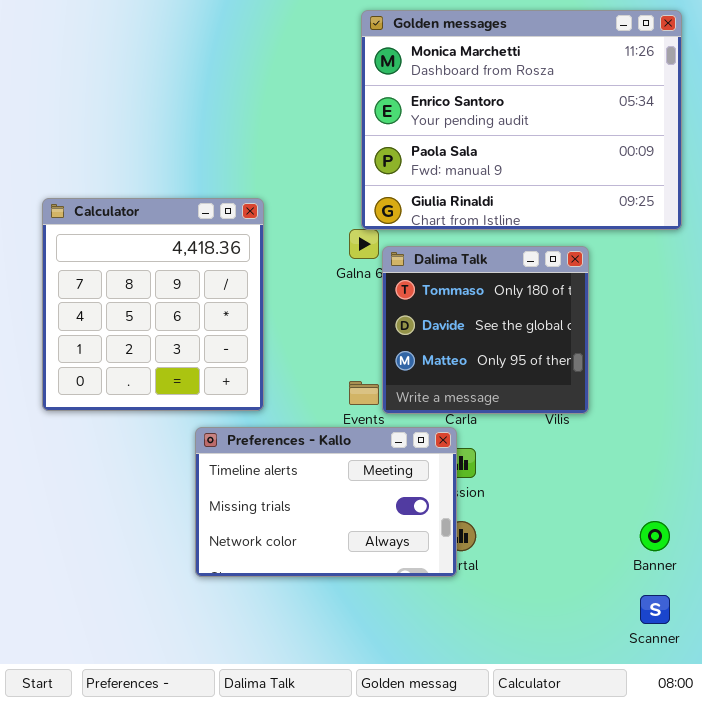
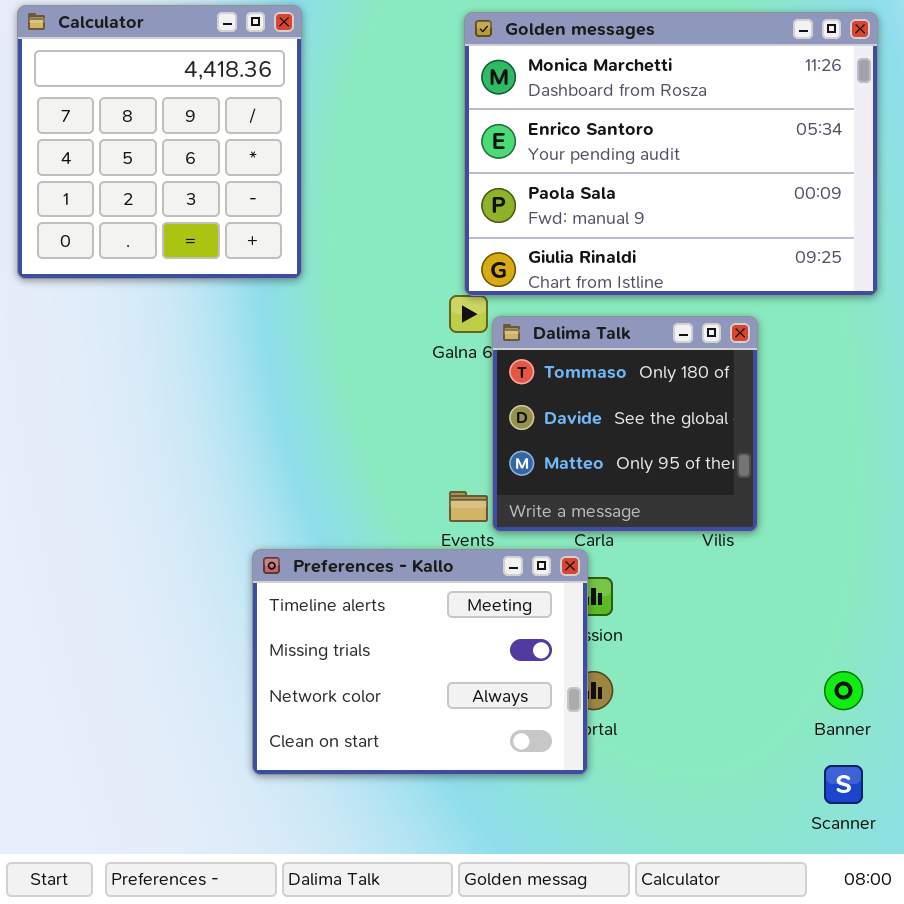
Calculator: [42,198,264,411] -> [17,5,302,279], moved
Preferences - Kallo: [195,427,457,577] -> [252,549,588,775], resized

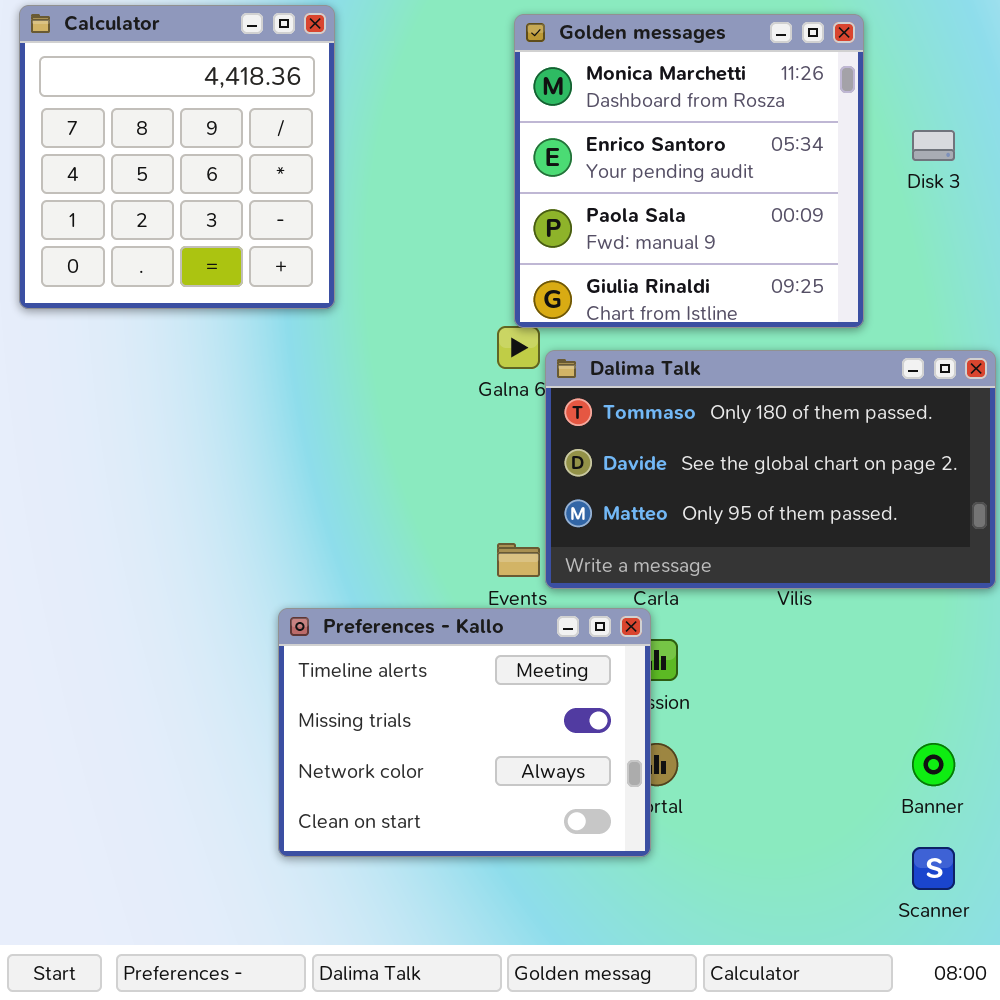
Golden messages: [464,12,878,296] -> [514,14,864,328], resized
Dalima Talk: [492,316,758,532] -> [545,350,996,589], resized

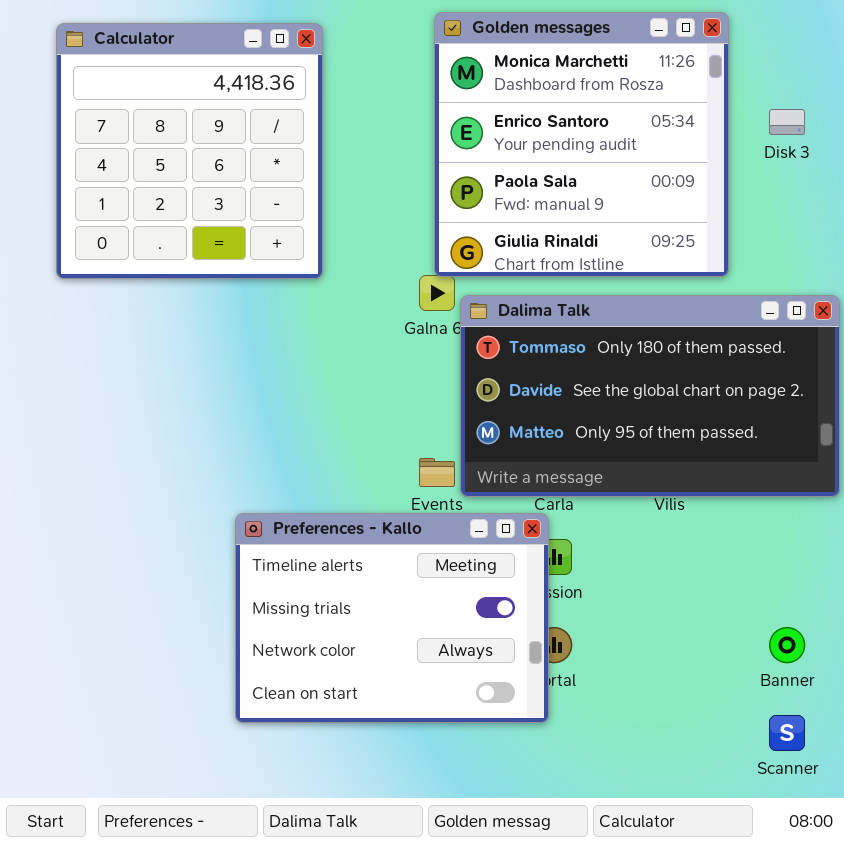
Calculator: [19,5,335,309] -> [56,23,323,279], moved

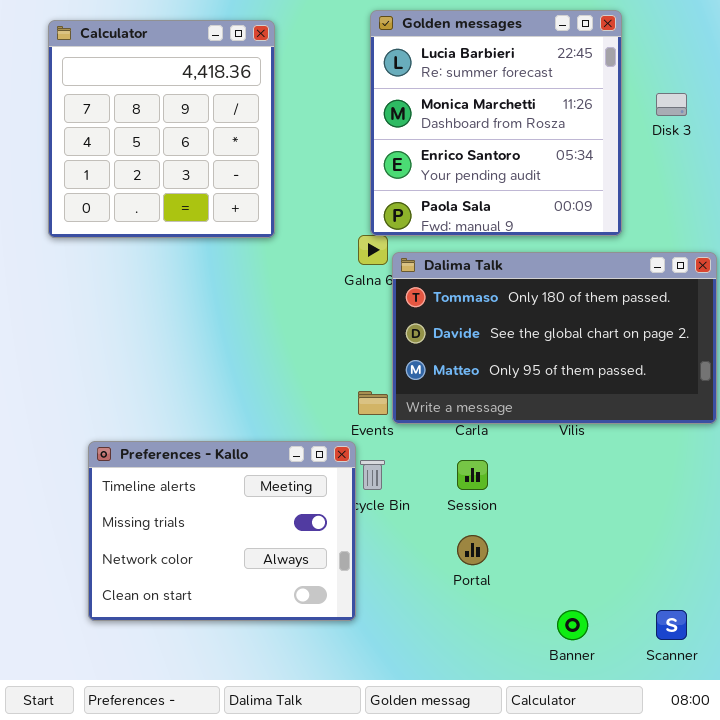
Golden messages: [434,12,729,277] -> [370,10,622,236], scrolled up 1 row
Preferences - Kallo: [235,513,549,723] -> [88,441,356,621], moved
Banner: [769,627,805,663] -> [557,610,588,640], moved

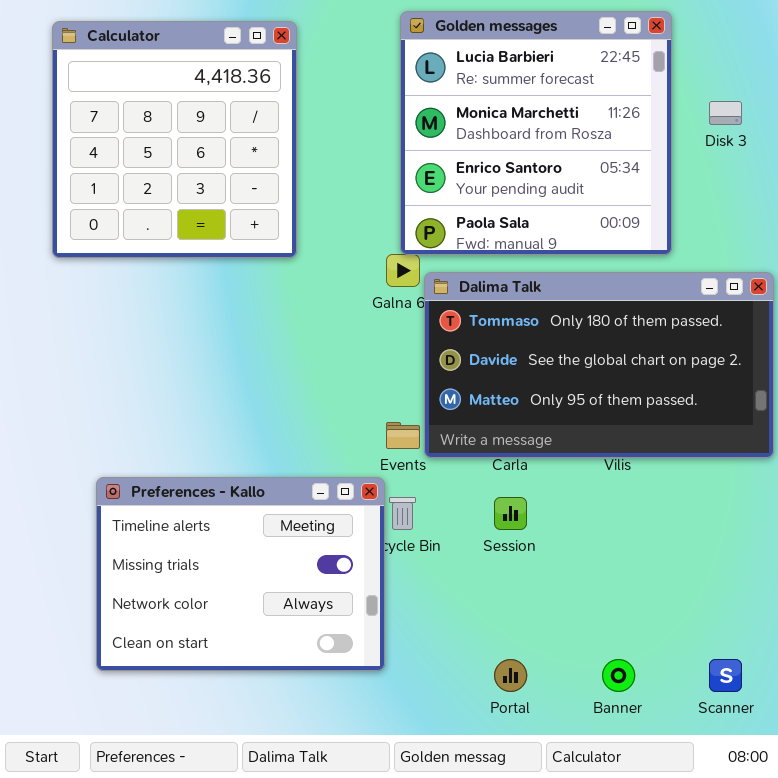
Portal: [457,535,488,565] -> [494,659,527,692], moved

